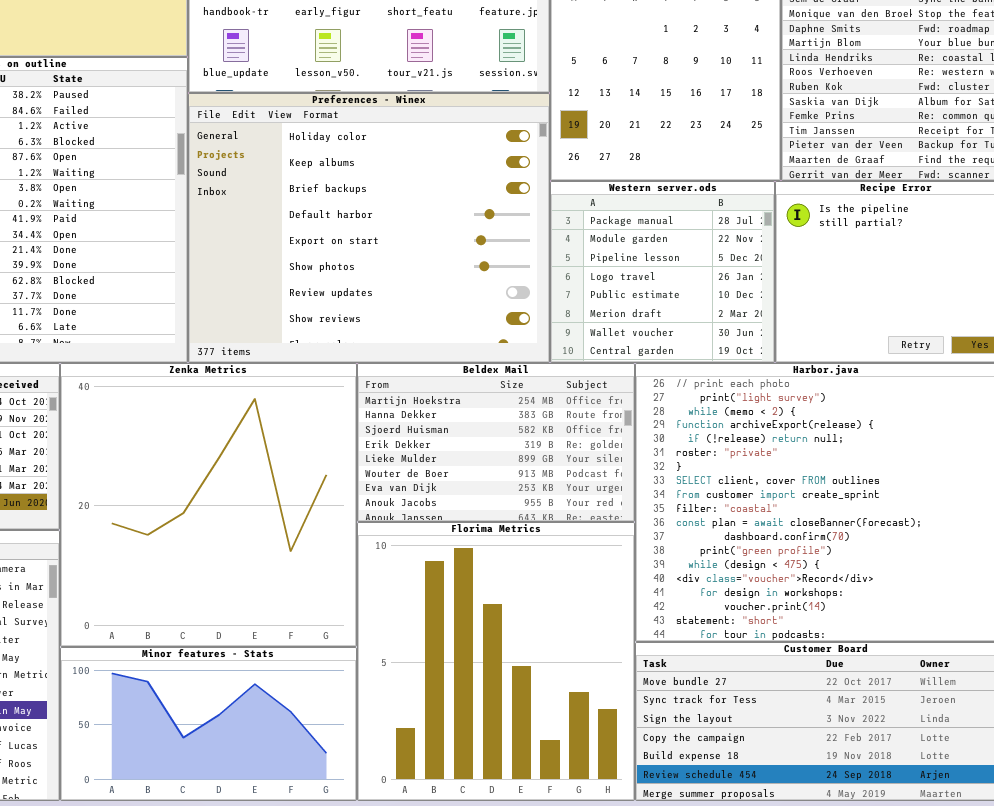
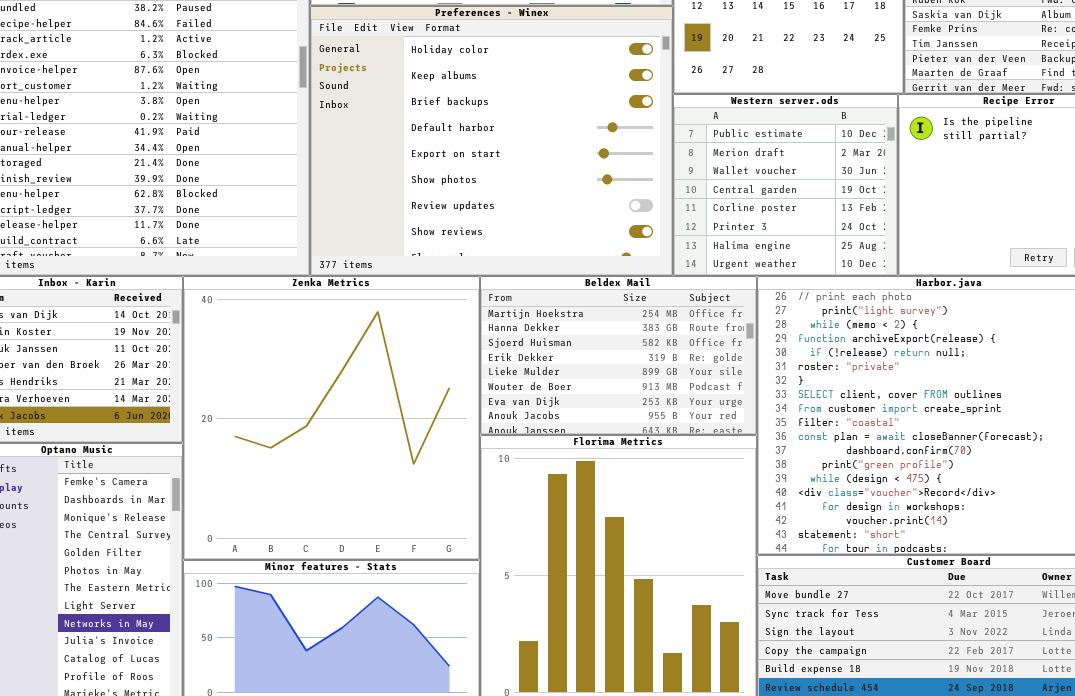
Western server.ods: [550,181,775,363] -> [673,94,898,276], scrolled down 4 rows

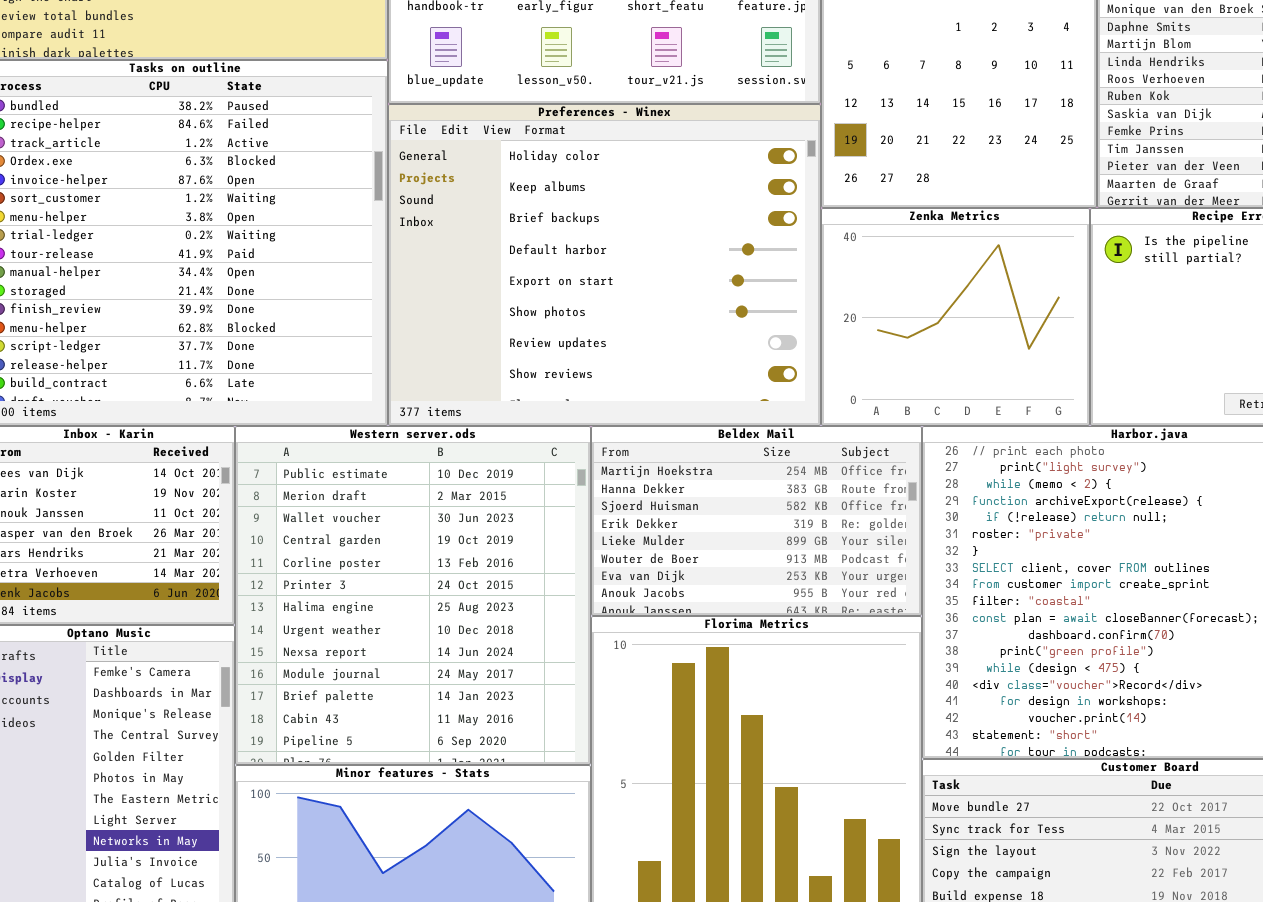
Western server.ods: [673,94,898,276] -> [235,426,591,765], moved, resized
Zenka Metrics: [183,276,480,560] -> [821,208,1090,426], moved, resized

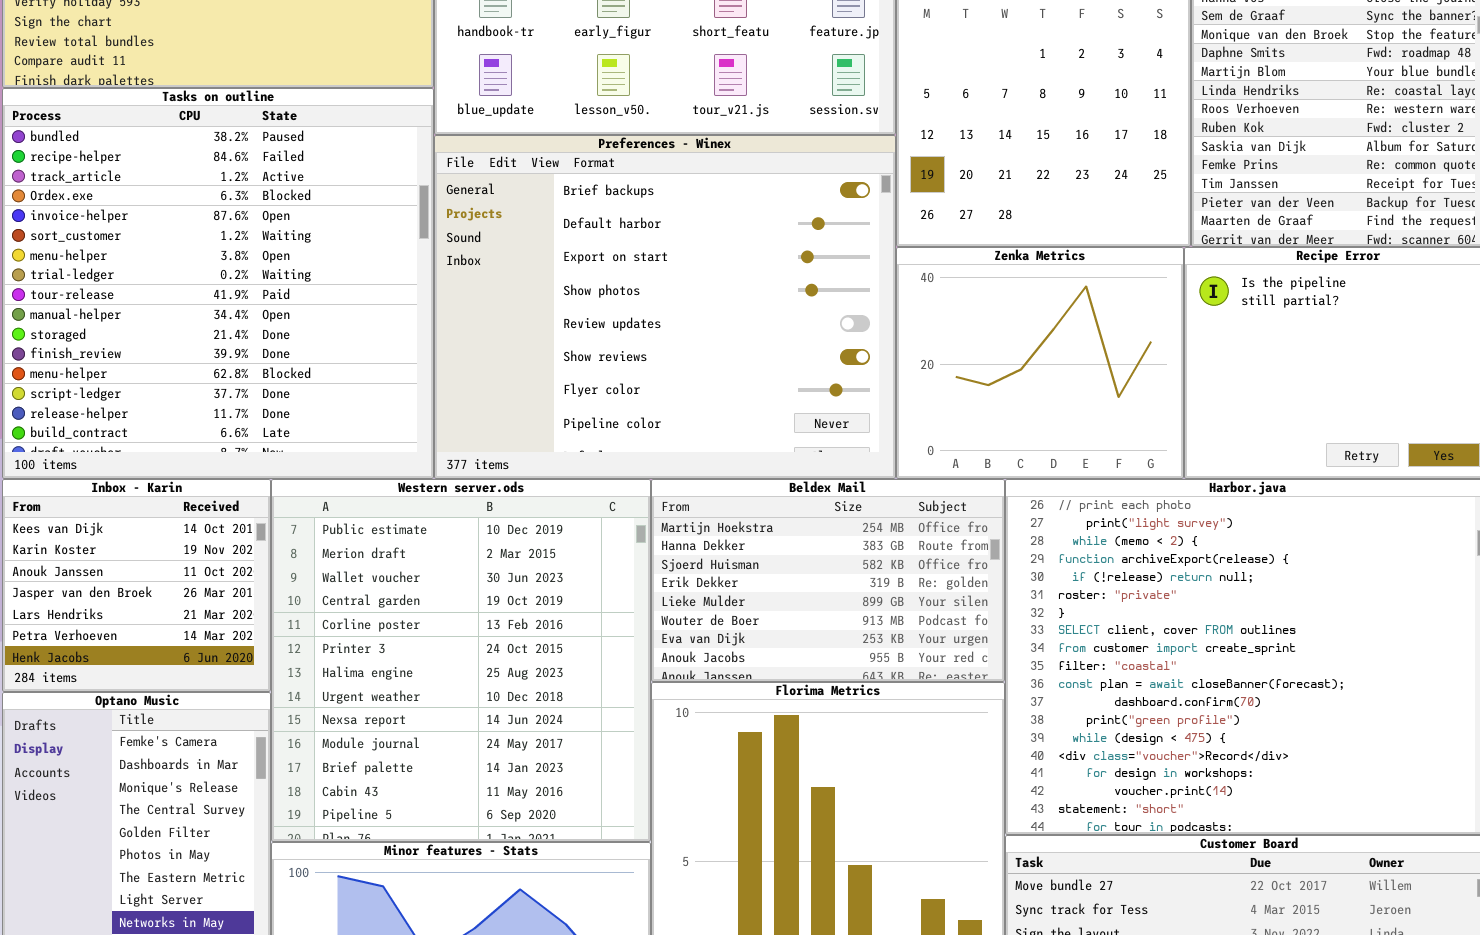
Preferences - Winex: [388,104,821,426] -> [434,135,896,479], scrolled down 2 rows

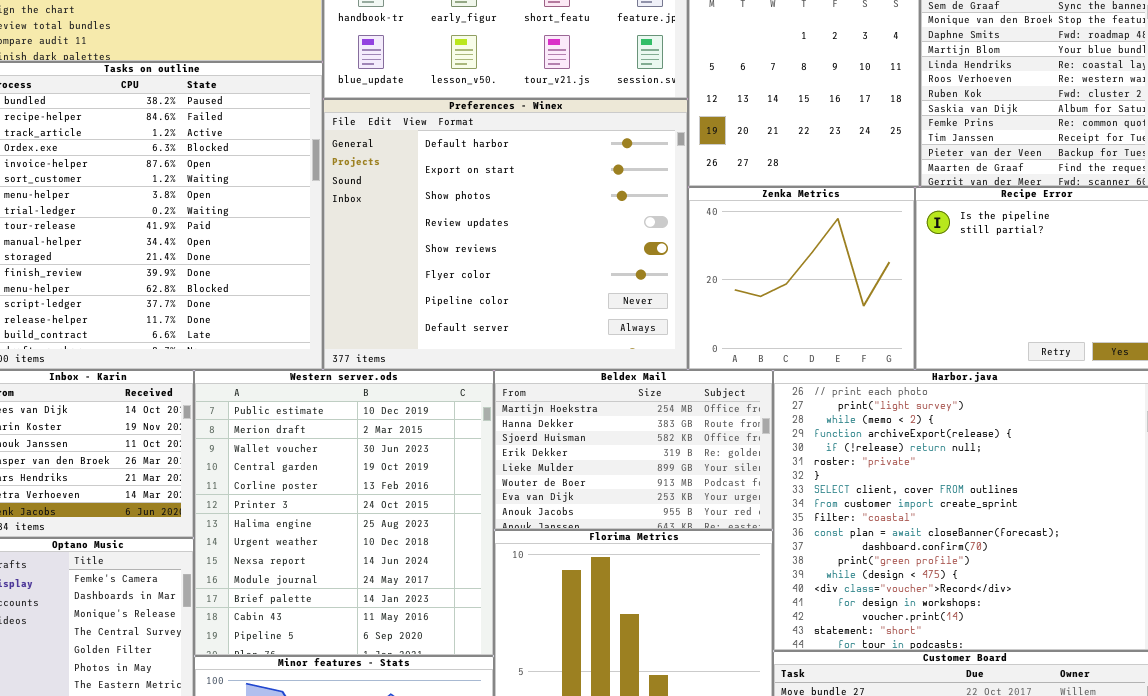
Preferences - Winex: [434,135,896,479] -> [323,99,688,370], scrolled down 1 row

